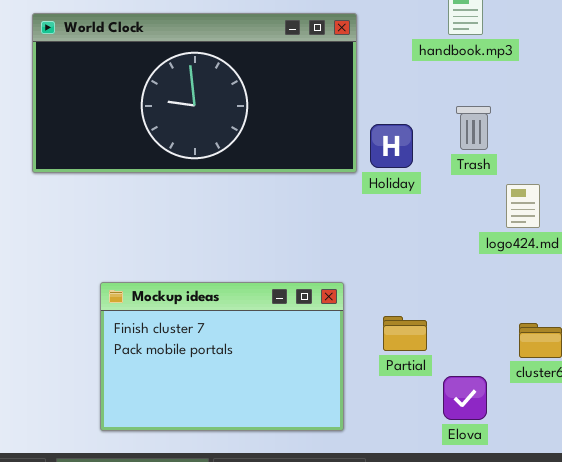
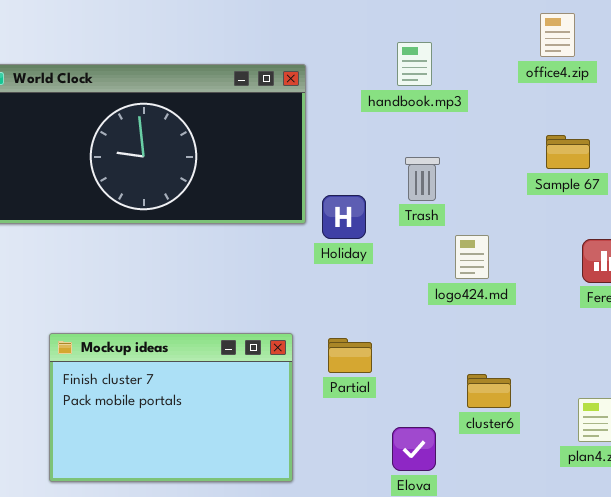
Holiday: [370,124,413,168] -> [322,195,366,239], moved
Partial: [383,316,427,351] -> [328,338,372,373], moved

